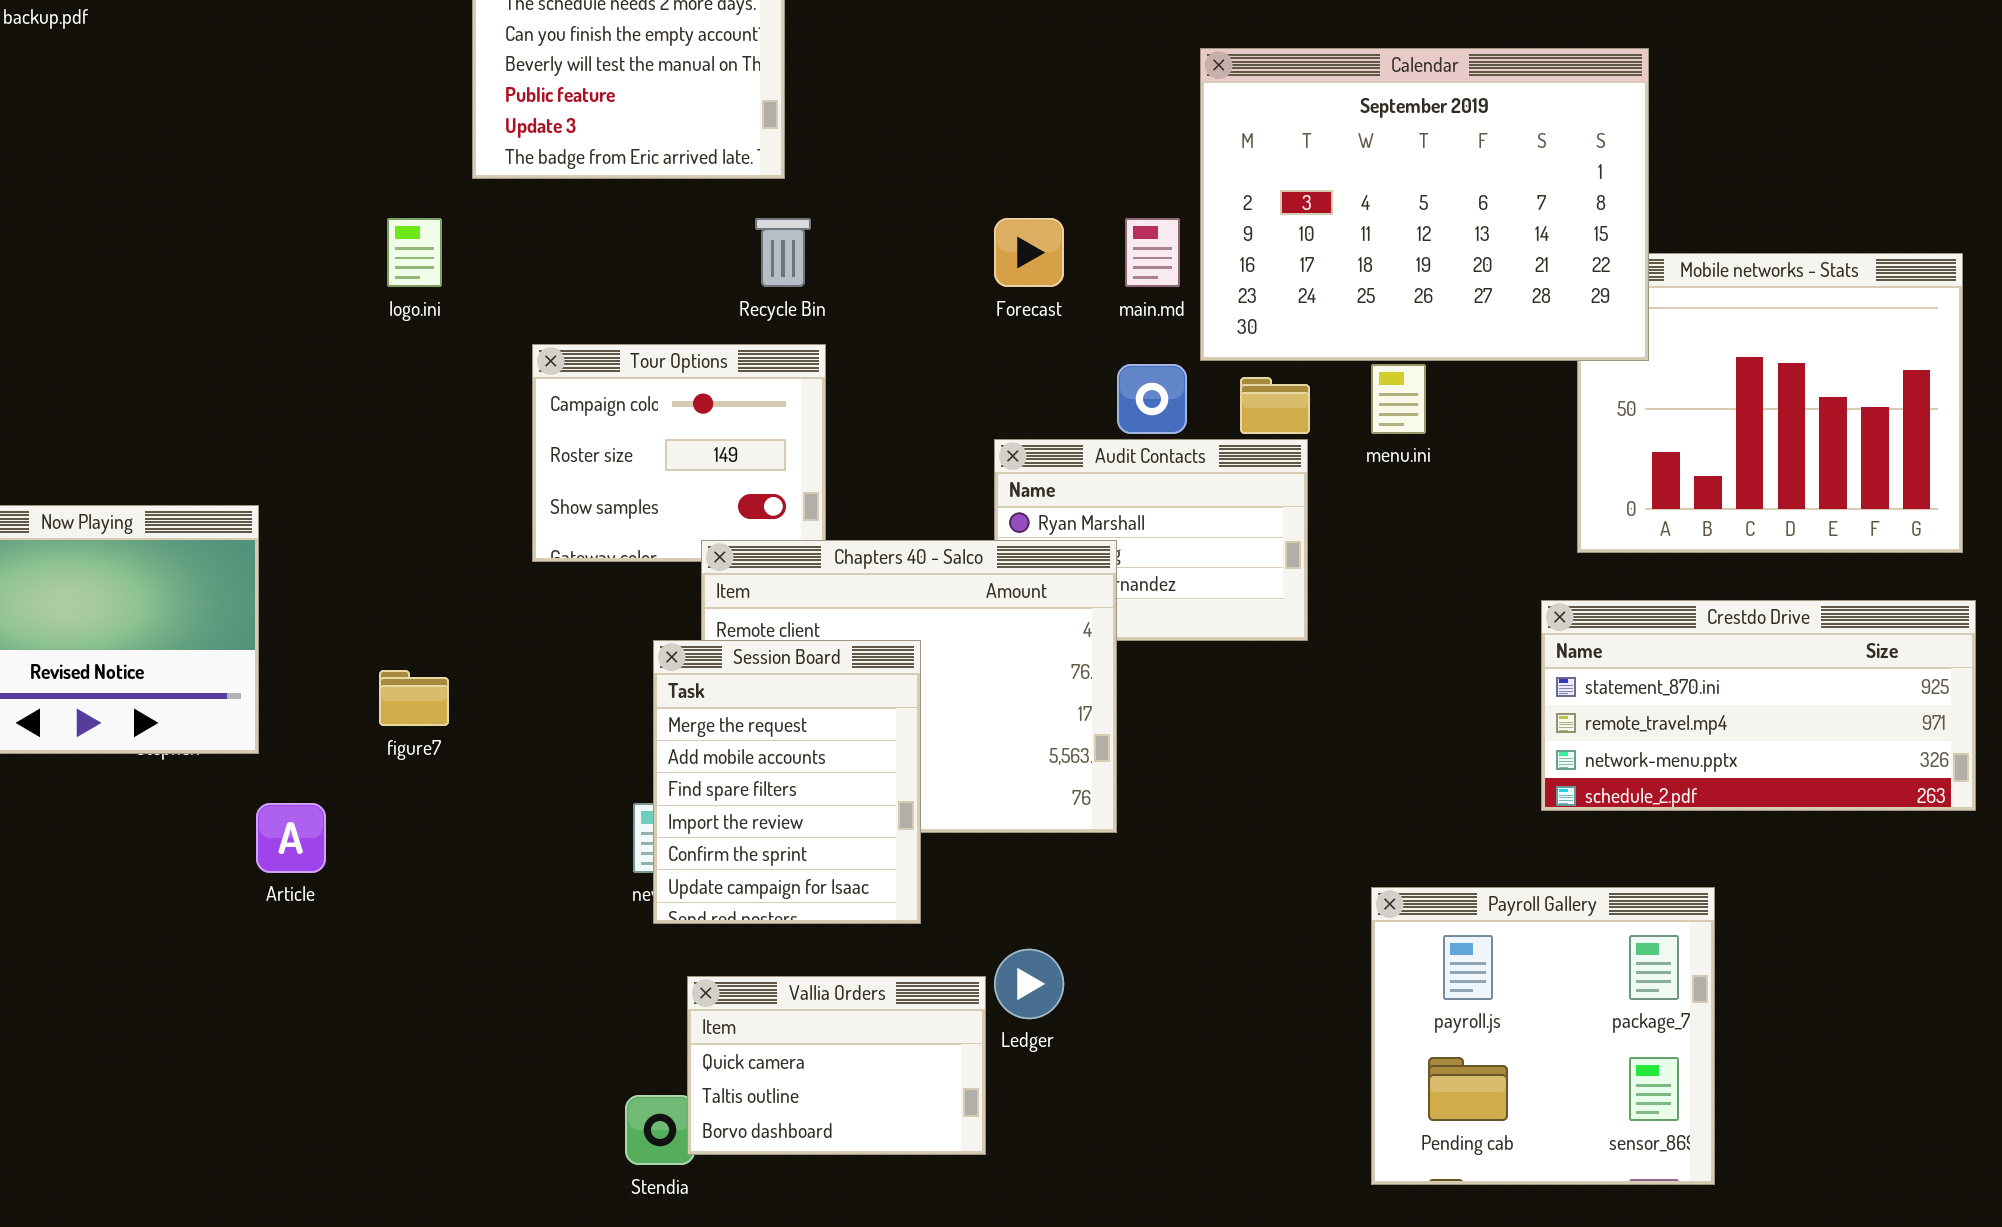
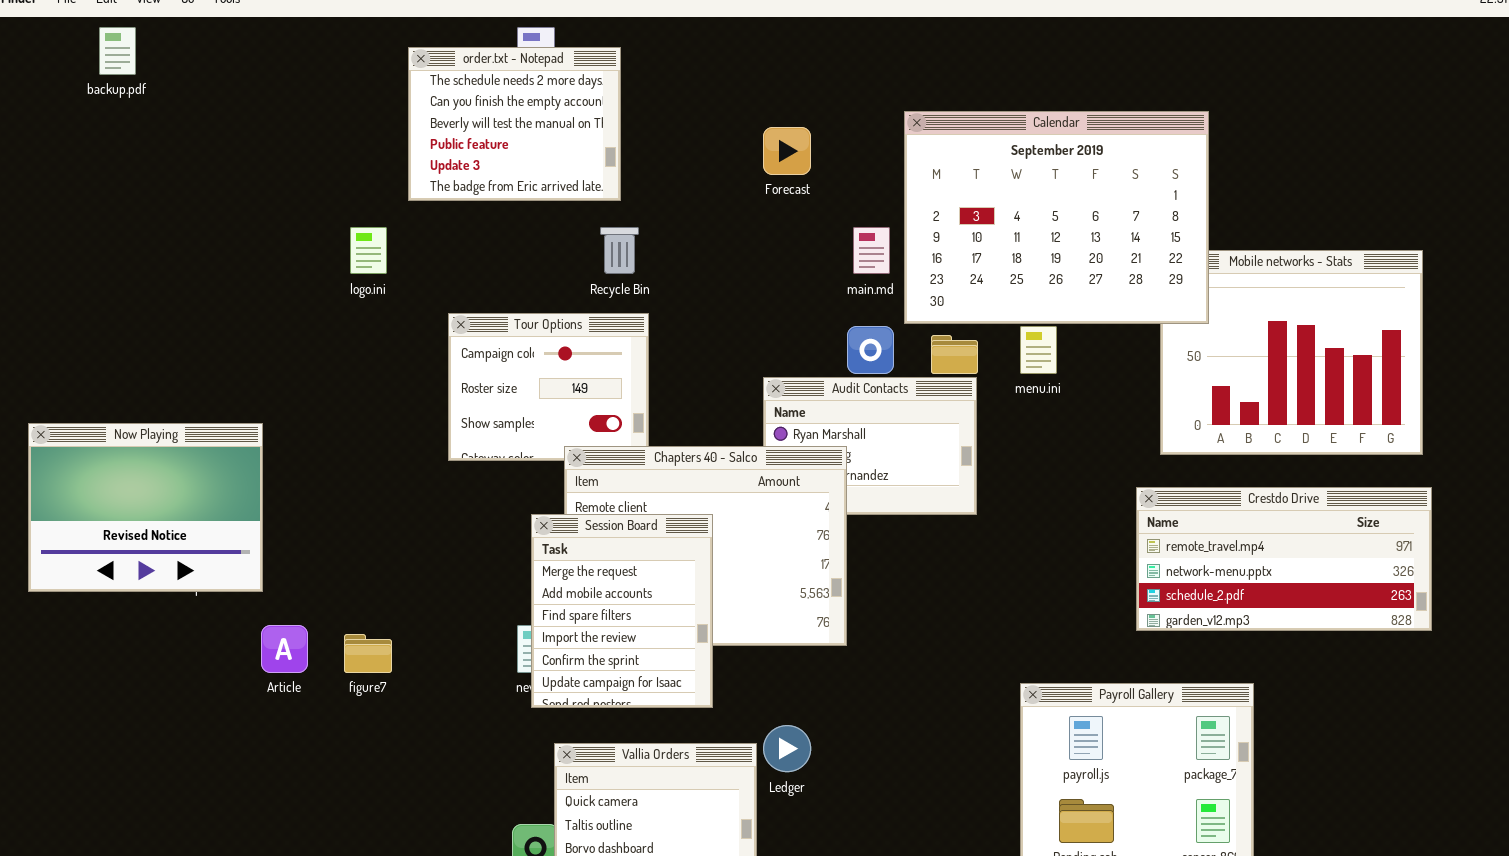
Forecast: [994,218,1064,287] -> [763,127,811,175], moved
Crestdo Drive: [1541,600,1976,811] -> [1136,487,1432,631], scrolled down 1 row
figure7: [379,670,449,726] -> [344,634,392,673], moved

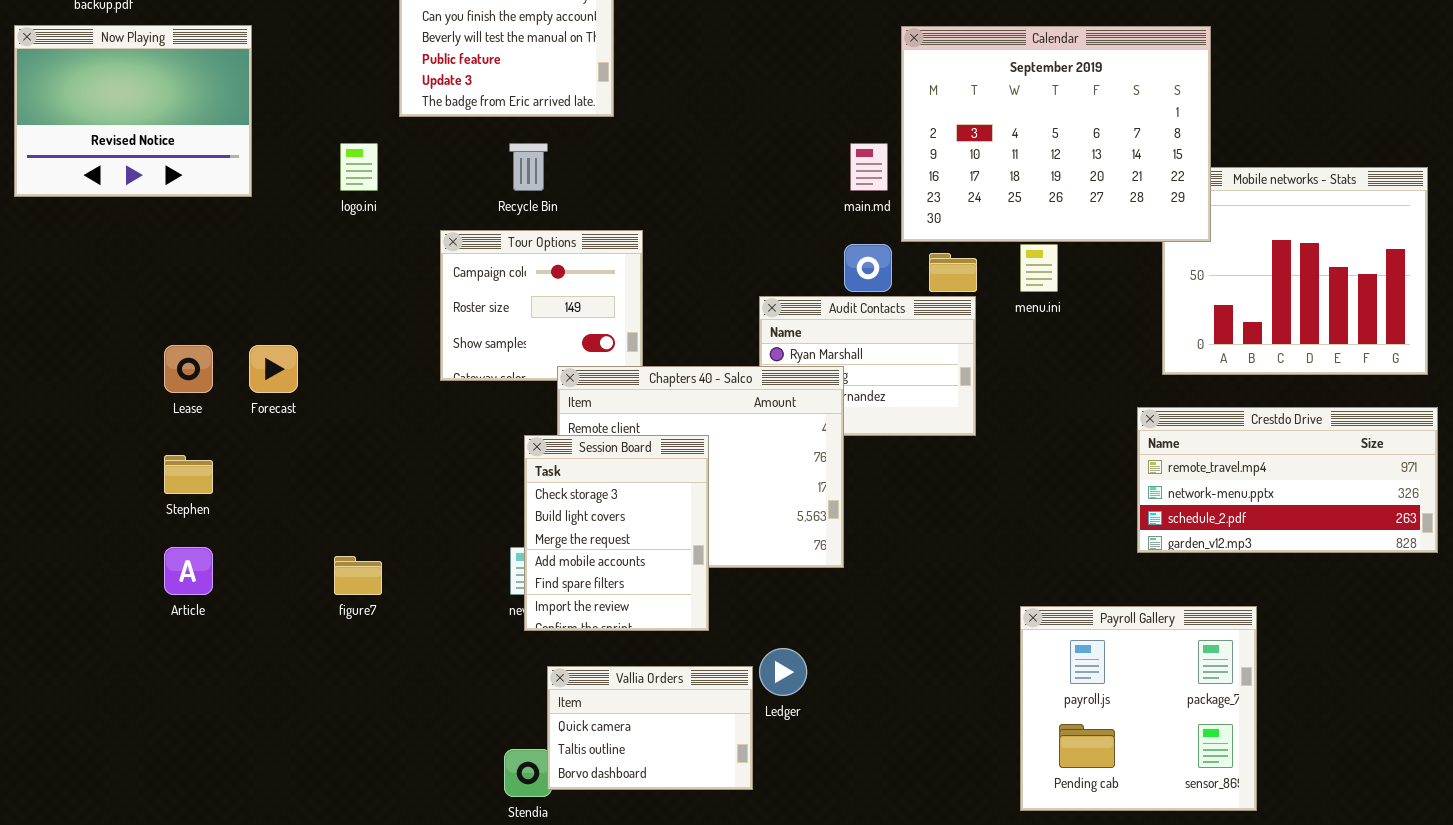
Forecast: [763,127,811,175] -> [249,345,298,393], moved
Recycle Bin: [600,227,639,274] -> [509,143,548,191], moved
Now Playing: [28,423,263,592] -> [14,25,252,197], moved
Session Board: [531,514,713,708] -> [524,435,709,631], scrolled up 2 rows
Article: [261,625,308,673] -> [164,547,213,595], moved

